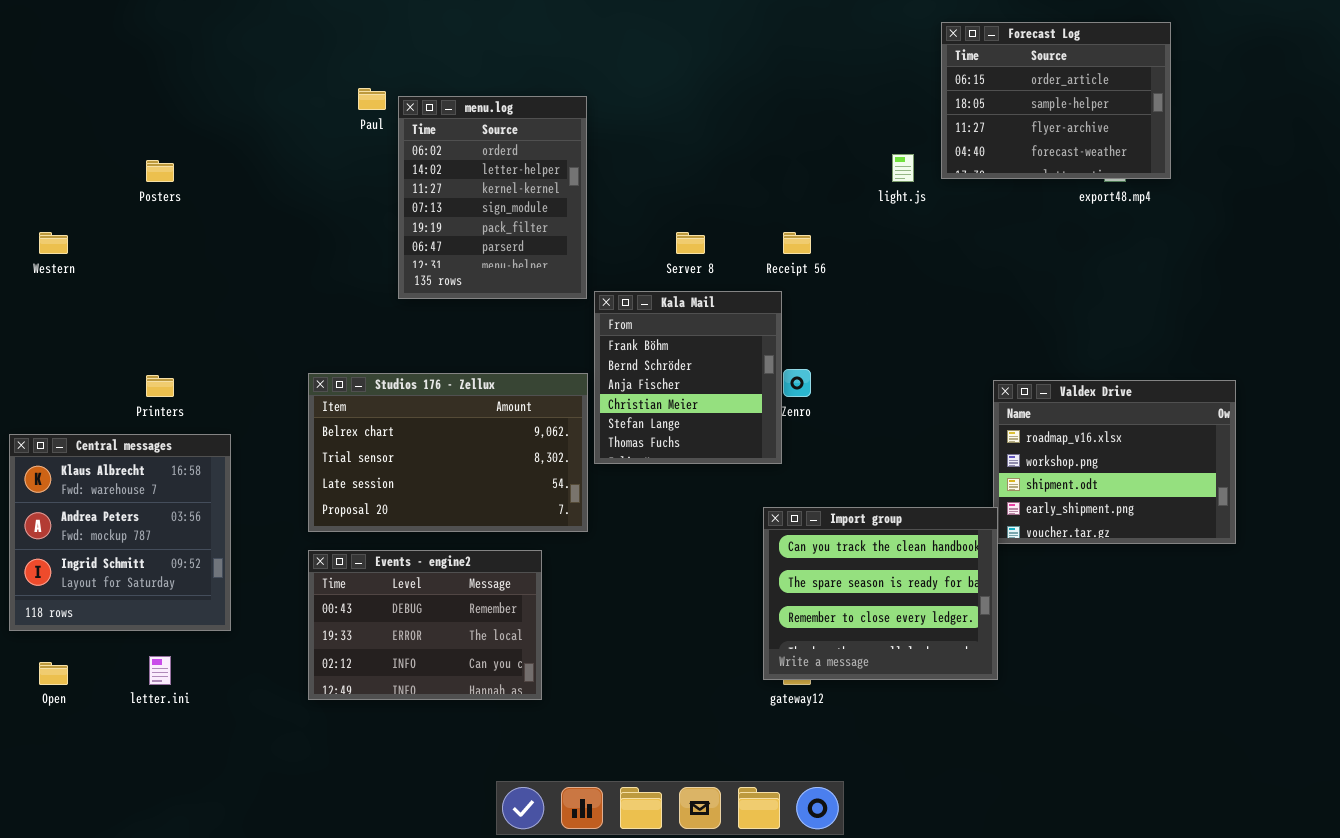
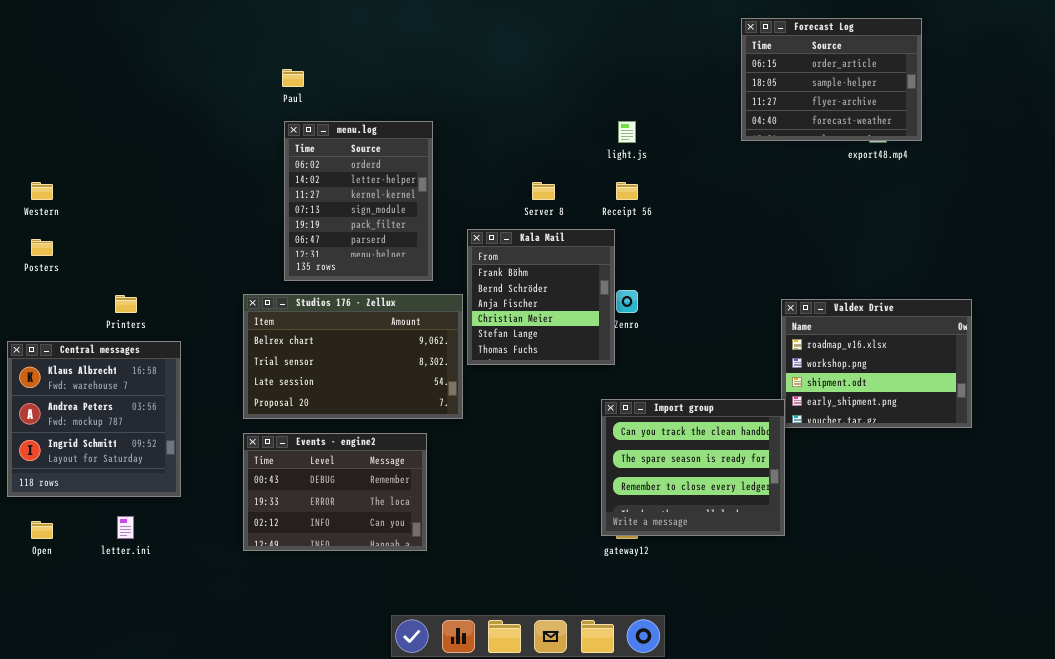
menu.log: [398,96,587,299] -> [284,121,433,281], moved
light.js: [892,154,914,182] -> [618,121,636,143], moved
Posters: [146,160,174,182] -> [31,239,53,256], moved

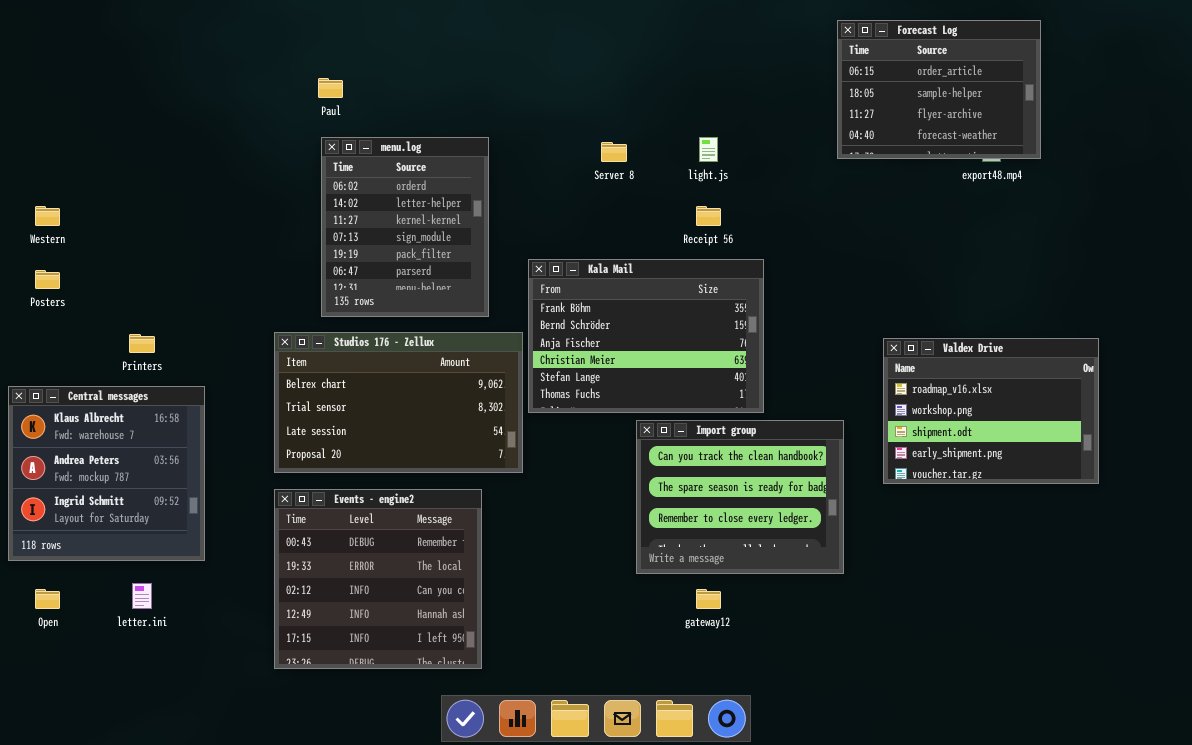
Server 8: [532,182,555,200] -> [601,142,627,162], moved
Kala Mail: [467,229,615,365] -> [528,259,764,413], resized
Import group: [601,399,785,536] -> [636,420,844,574], moved
Events - engine2: [243,433,427,551] -> [274,489,482,669], resized

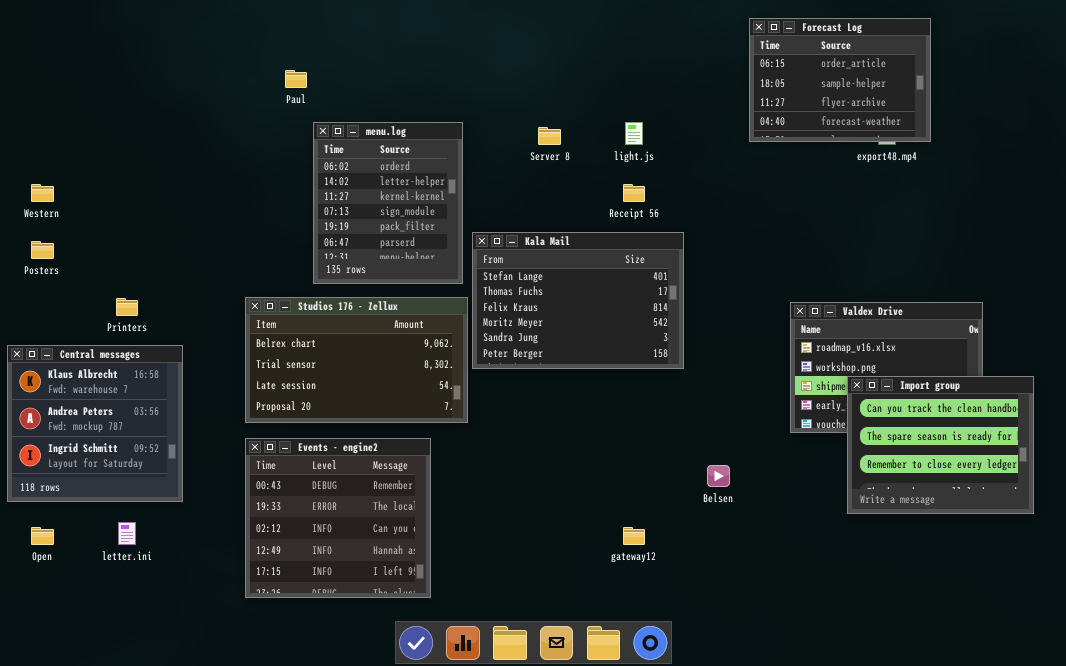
menu.log: [321,137,489,317] -> [313,122,463,284], moved
Kala Mail: [528,259,764,413] -> [472,232,684,369], scrolled down 4 rows
Import group: [636,420,844,574] -> [847,376,1034,514], moved

